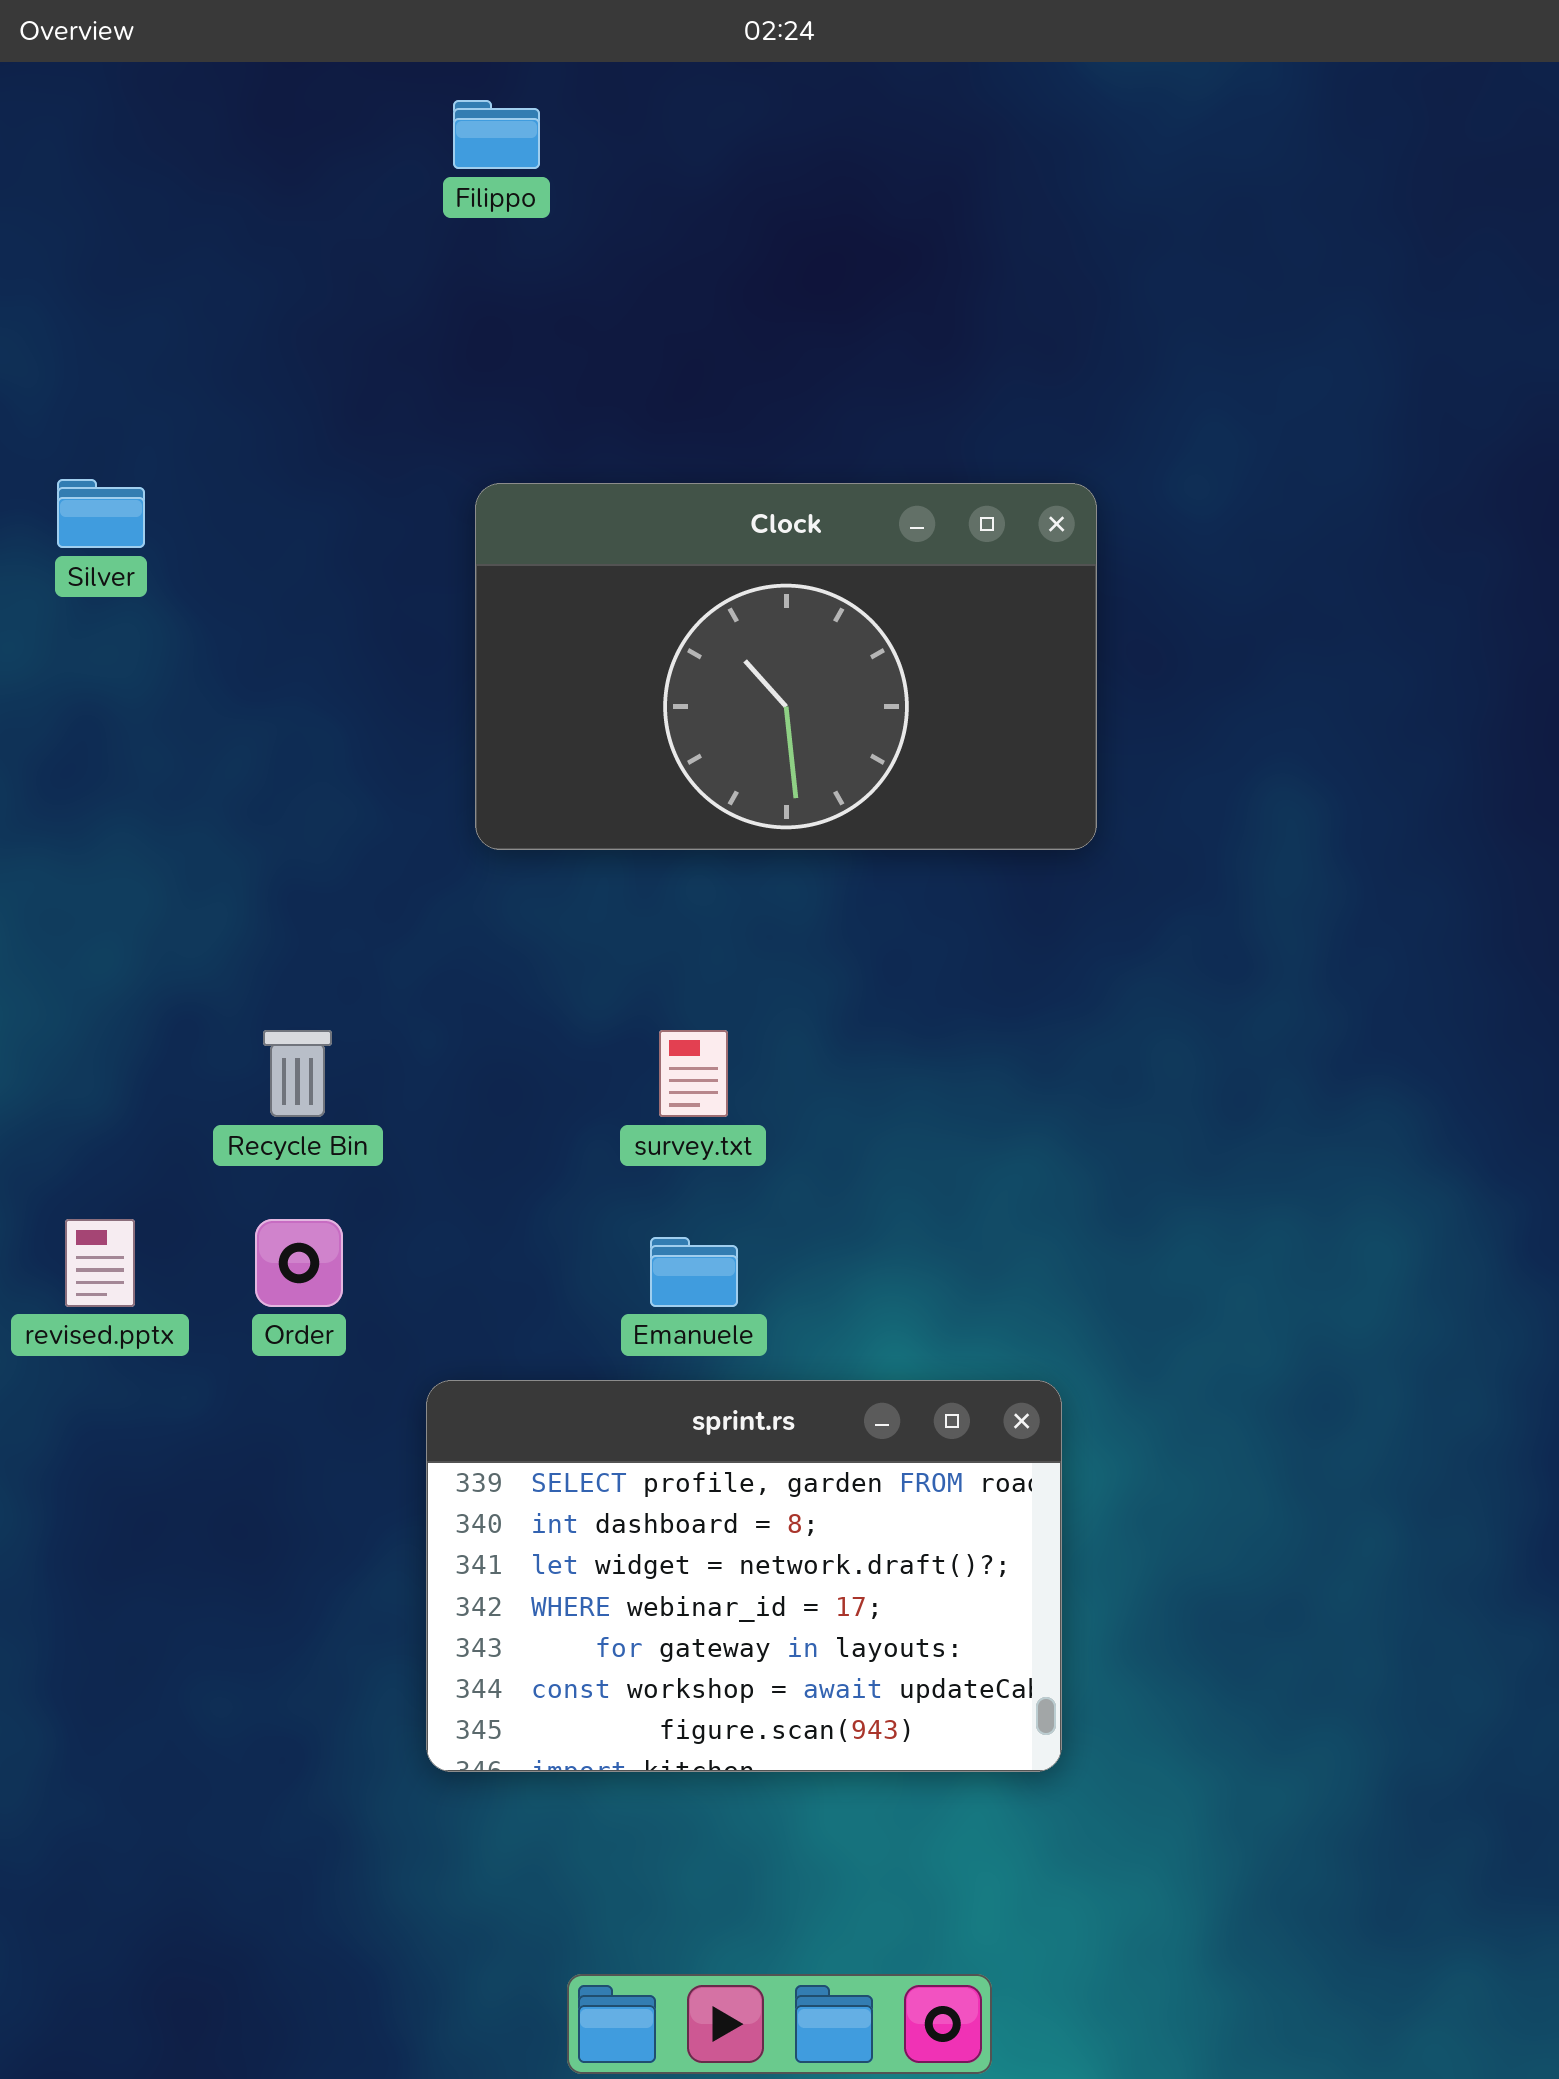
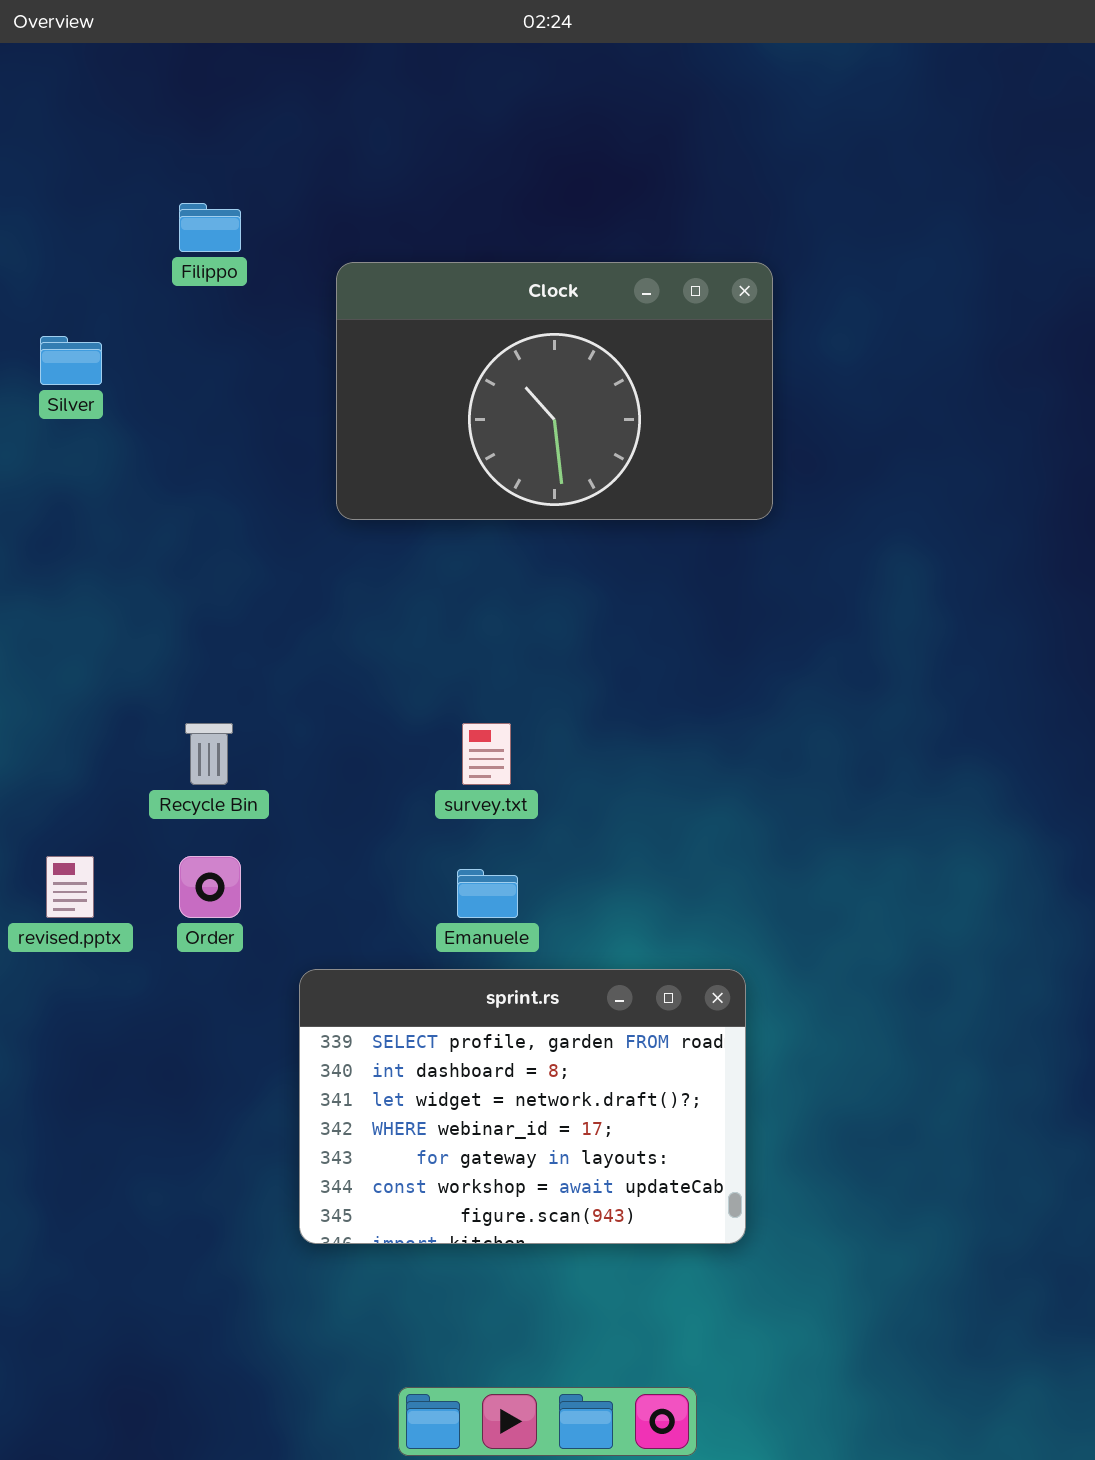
Filippo: [453,100,540,169] -> [179,203,241,252], moved
Clock: [475,483,1097,850] -> [336,262,773,520], moved

